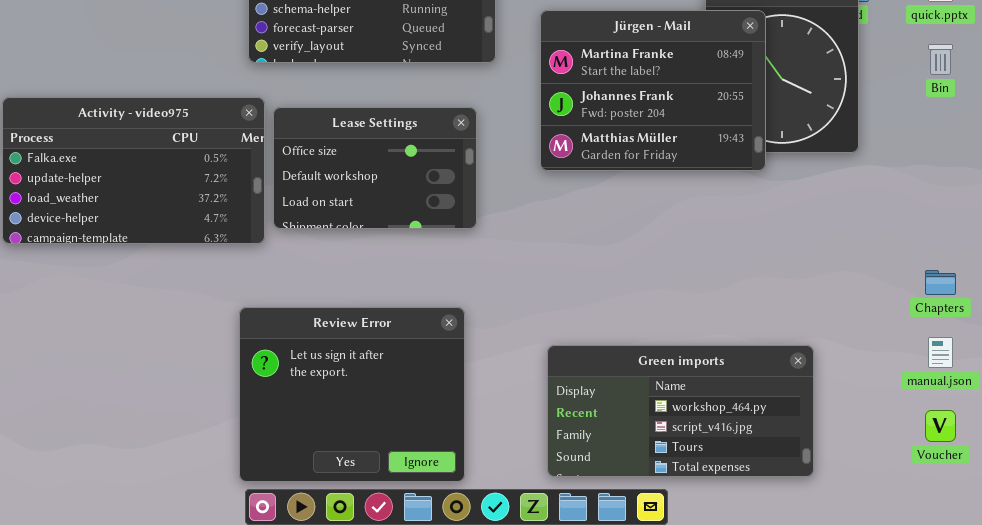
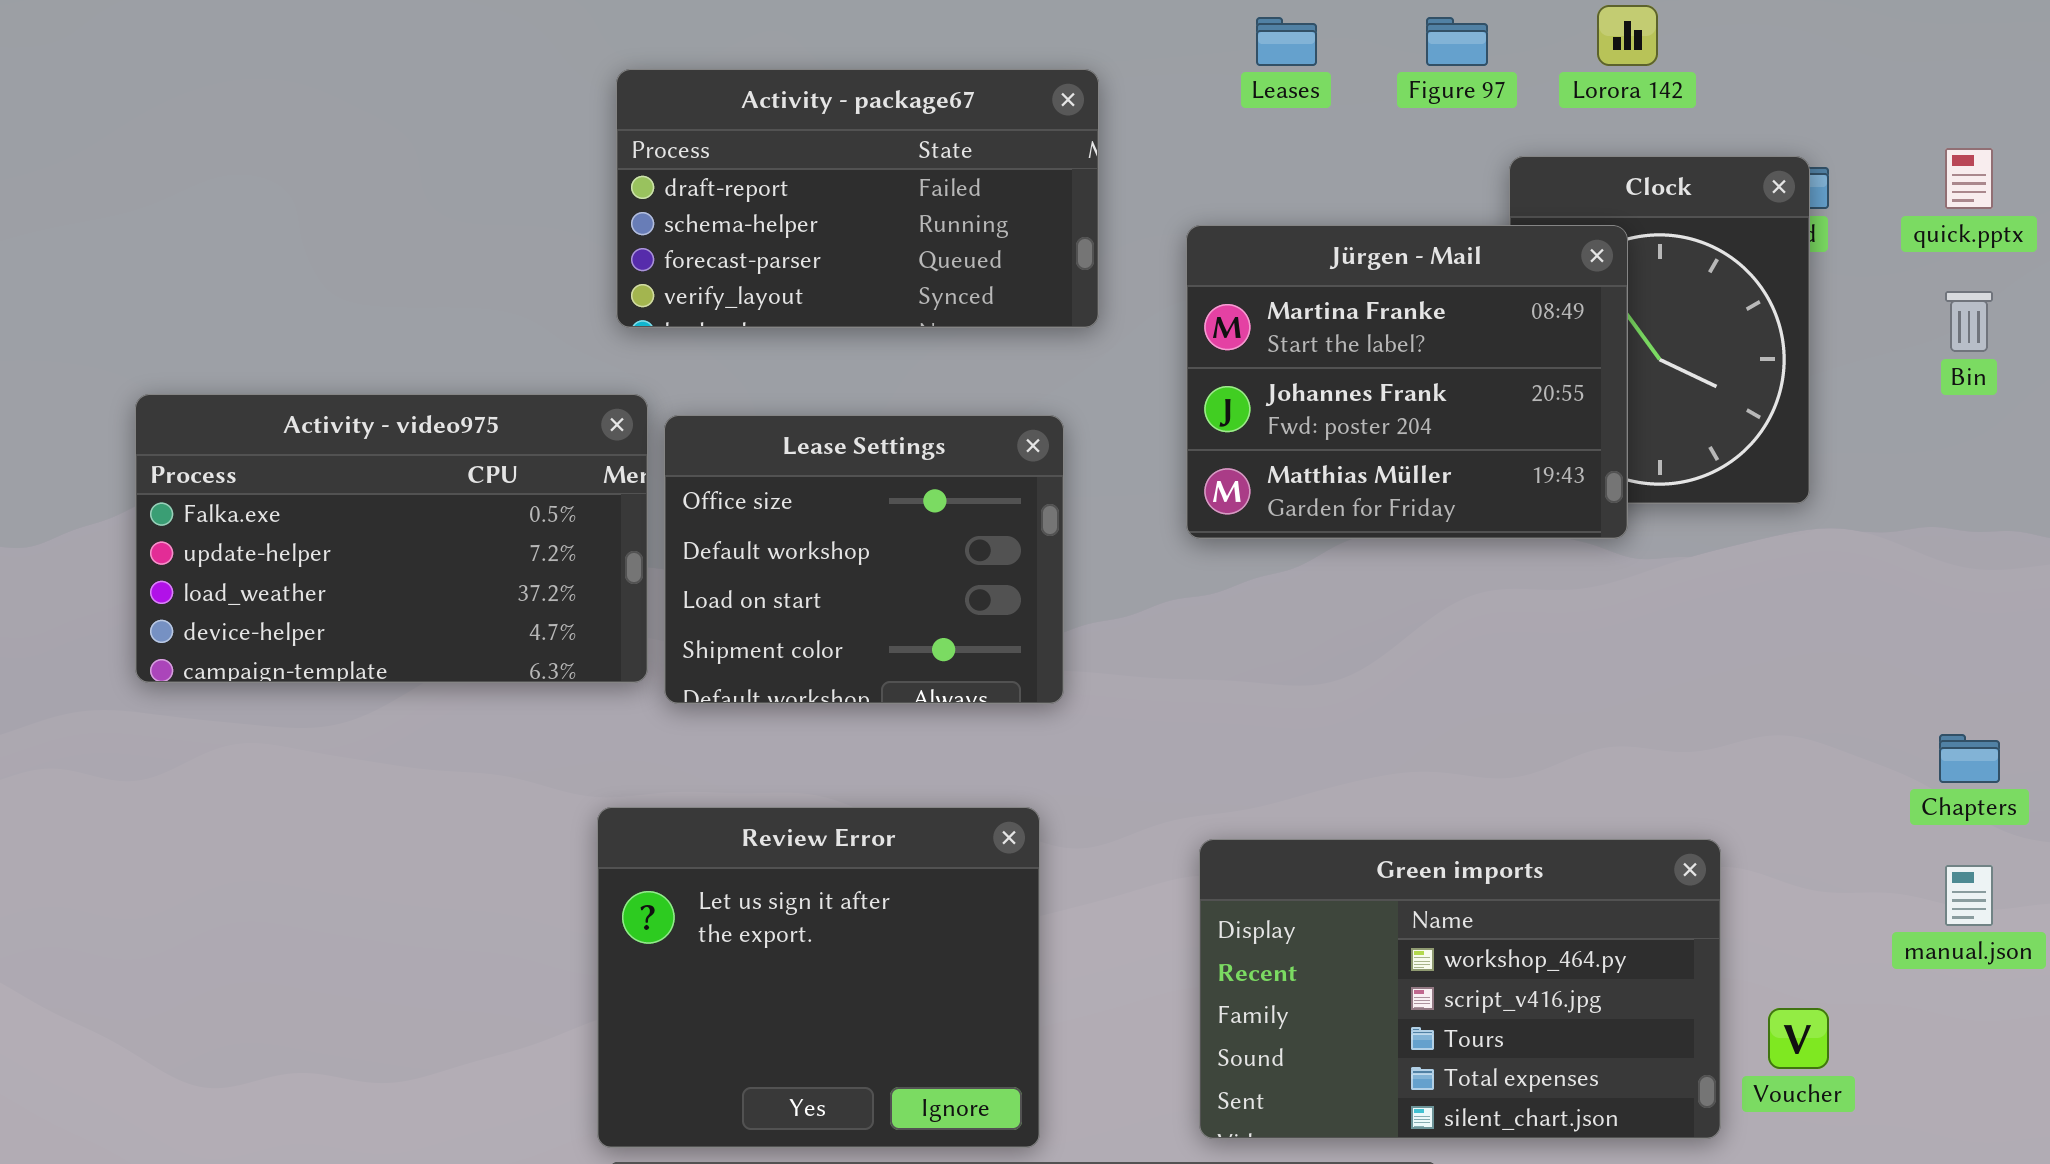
Lease Settings: [273,107,477,229] -> [664,415,1064,704], resized
Green imports: [547,345,814,477] -> [1199,839,1721,1139], resized
Voucher: [925,410,956,442] -> [1768,1008,1829,1069], moved

